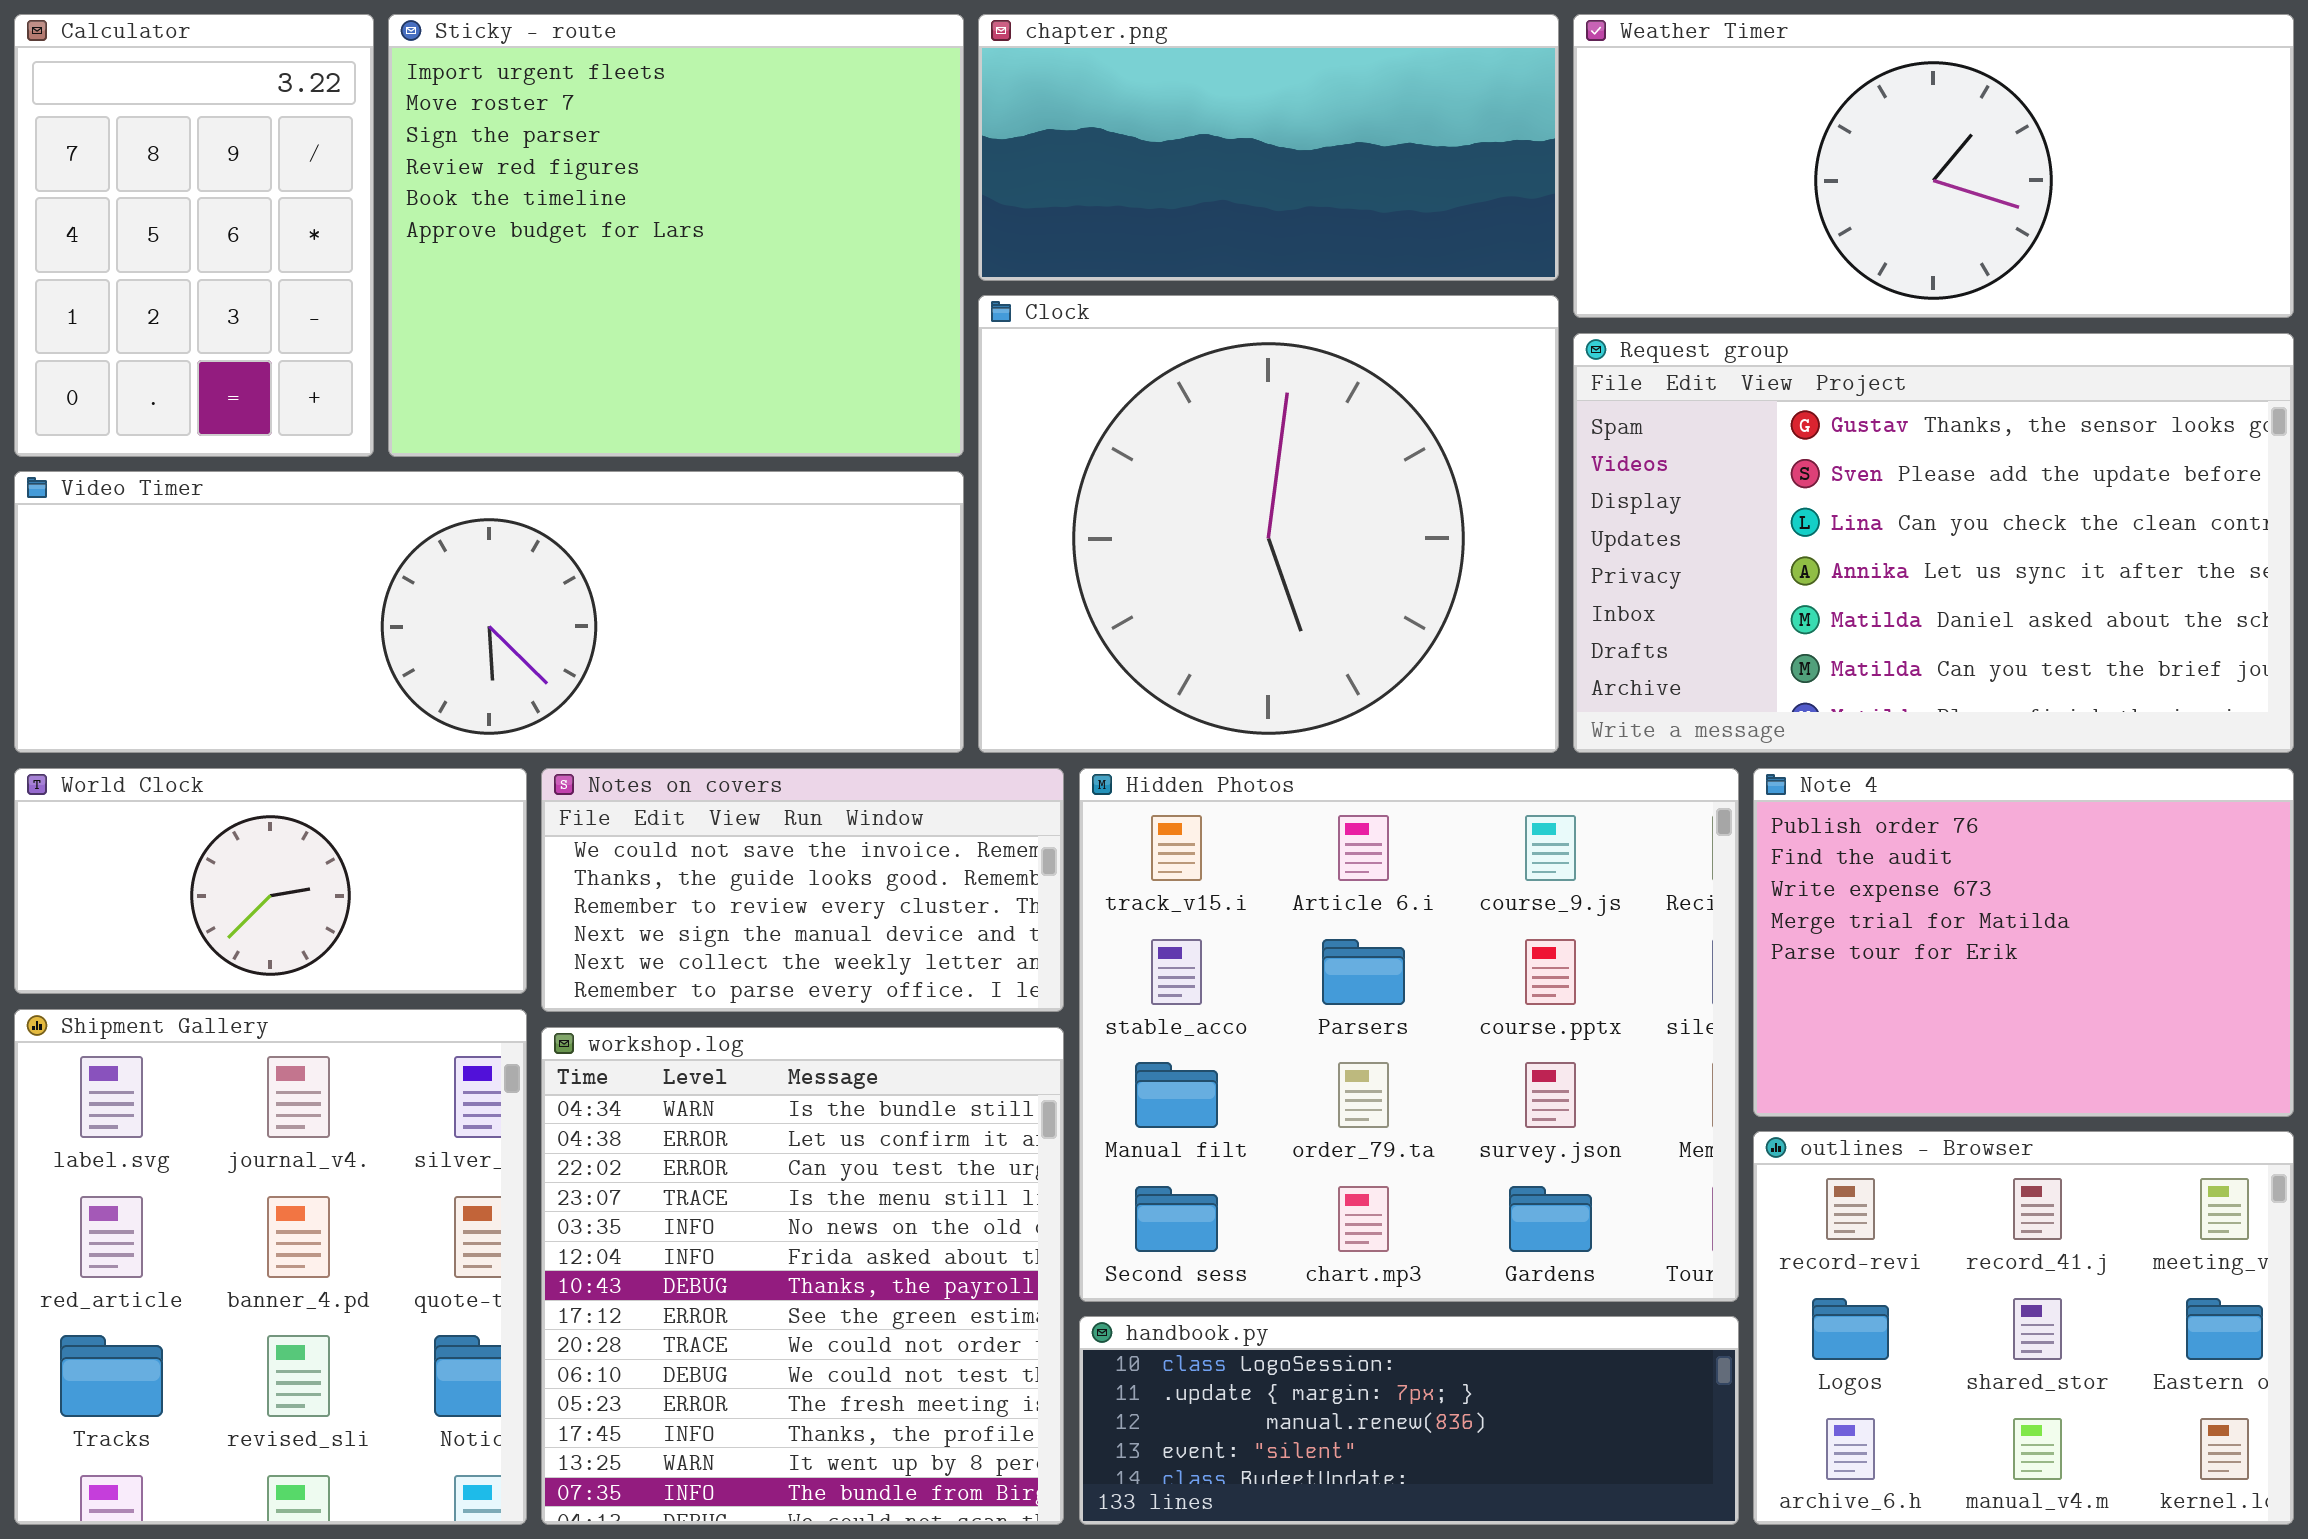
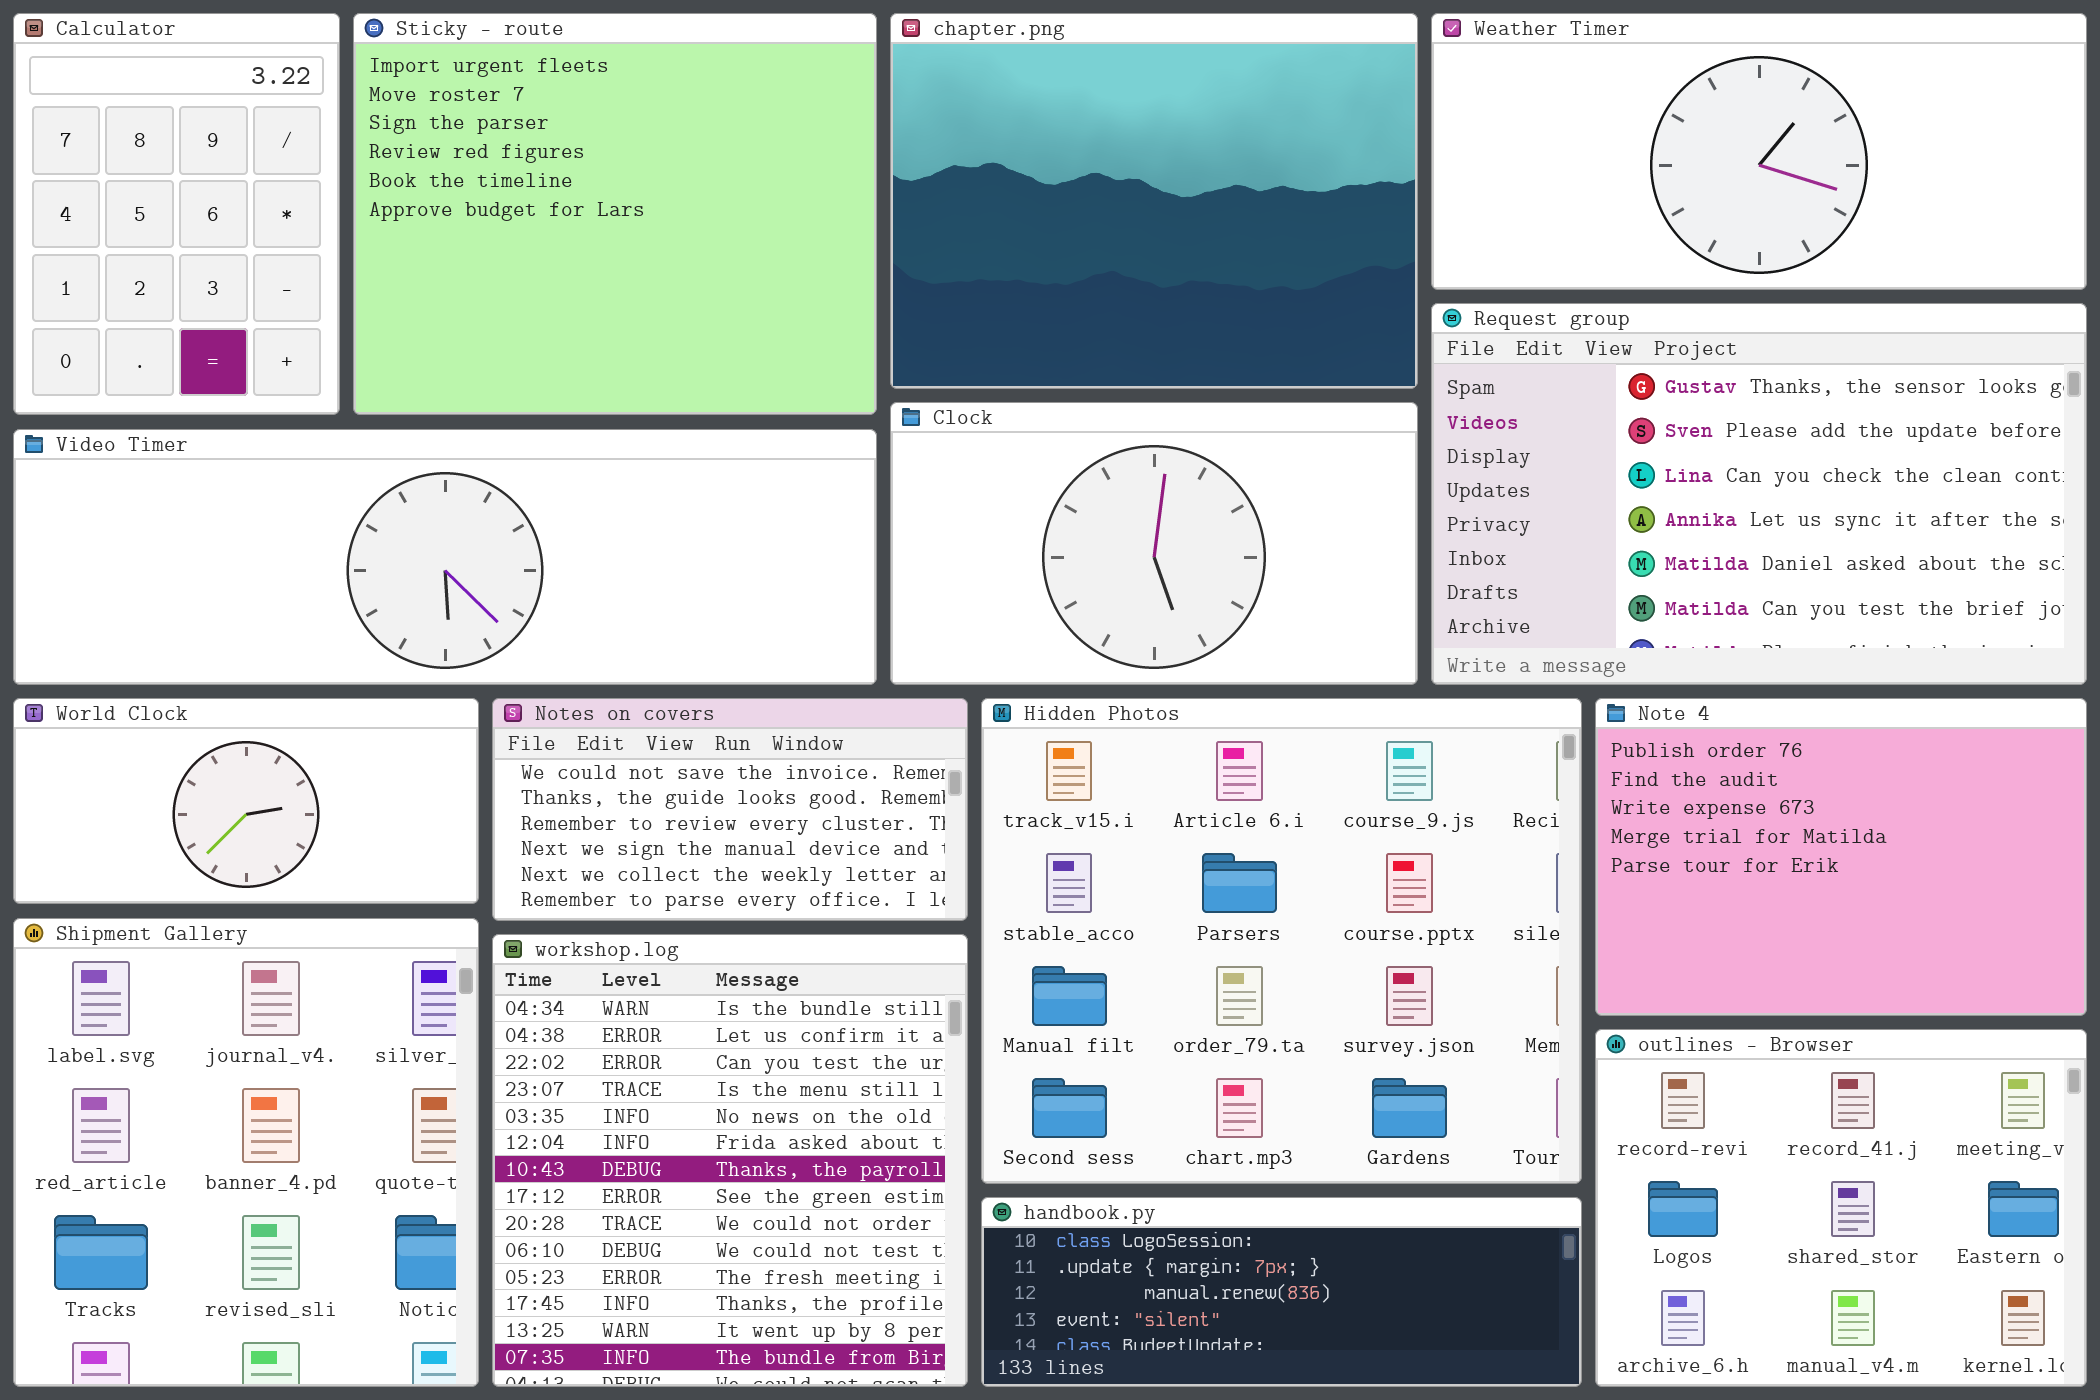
chapter.png: [978,14,1559,281] -> [890,13,1418,389], resized
Clock: [978,295,1559,753] -> [890,402,1418,685], resized

